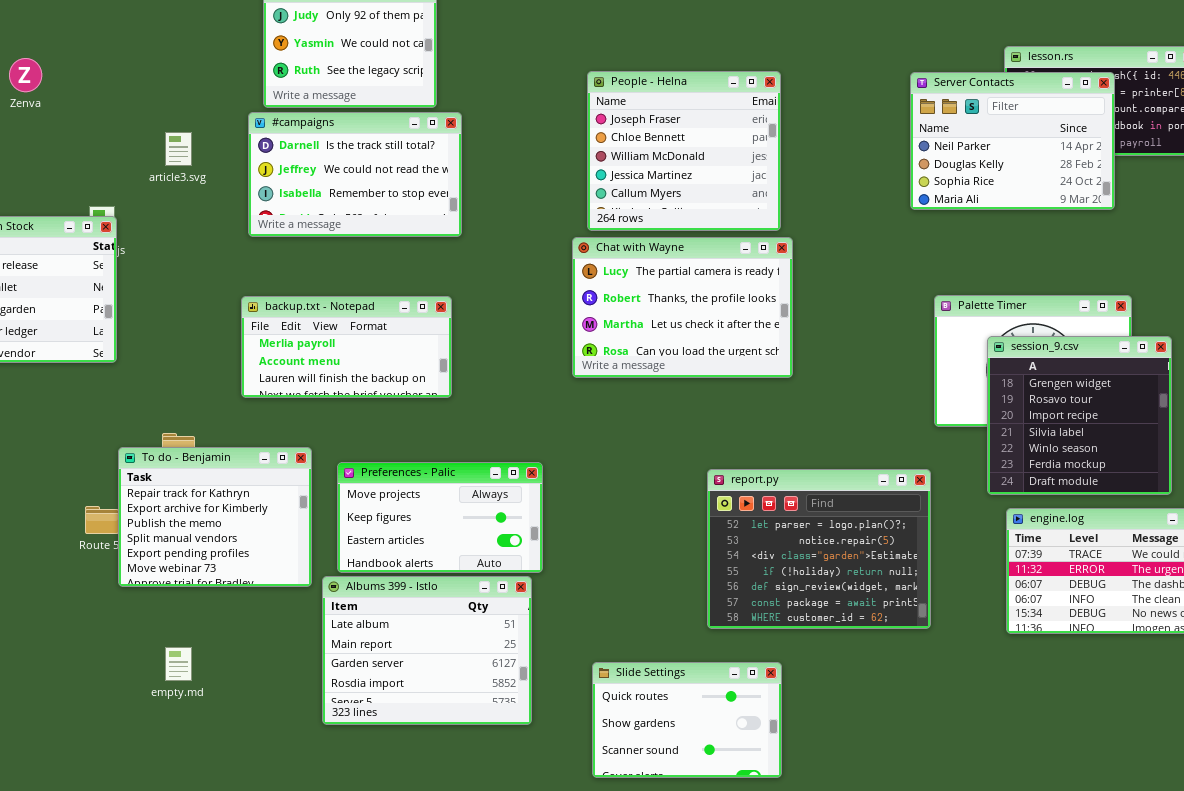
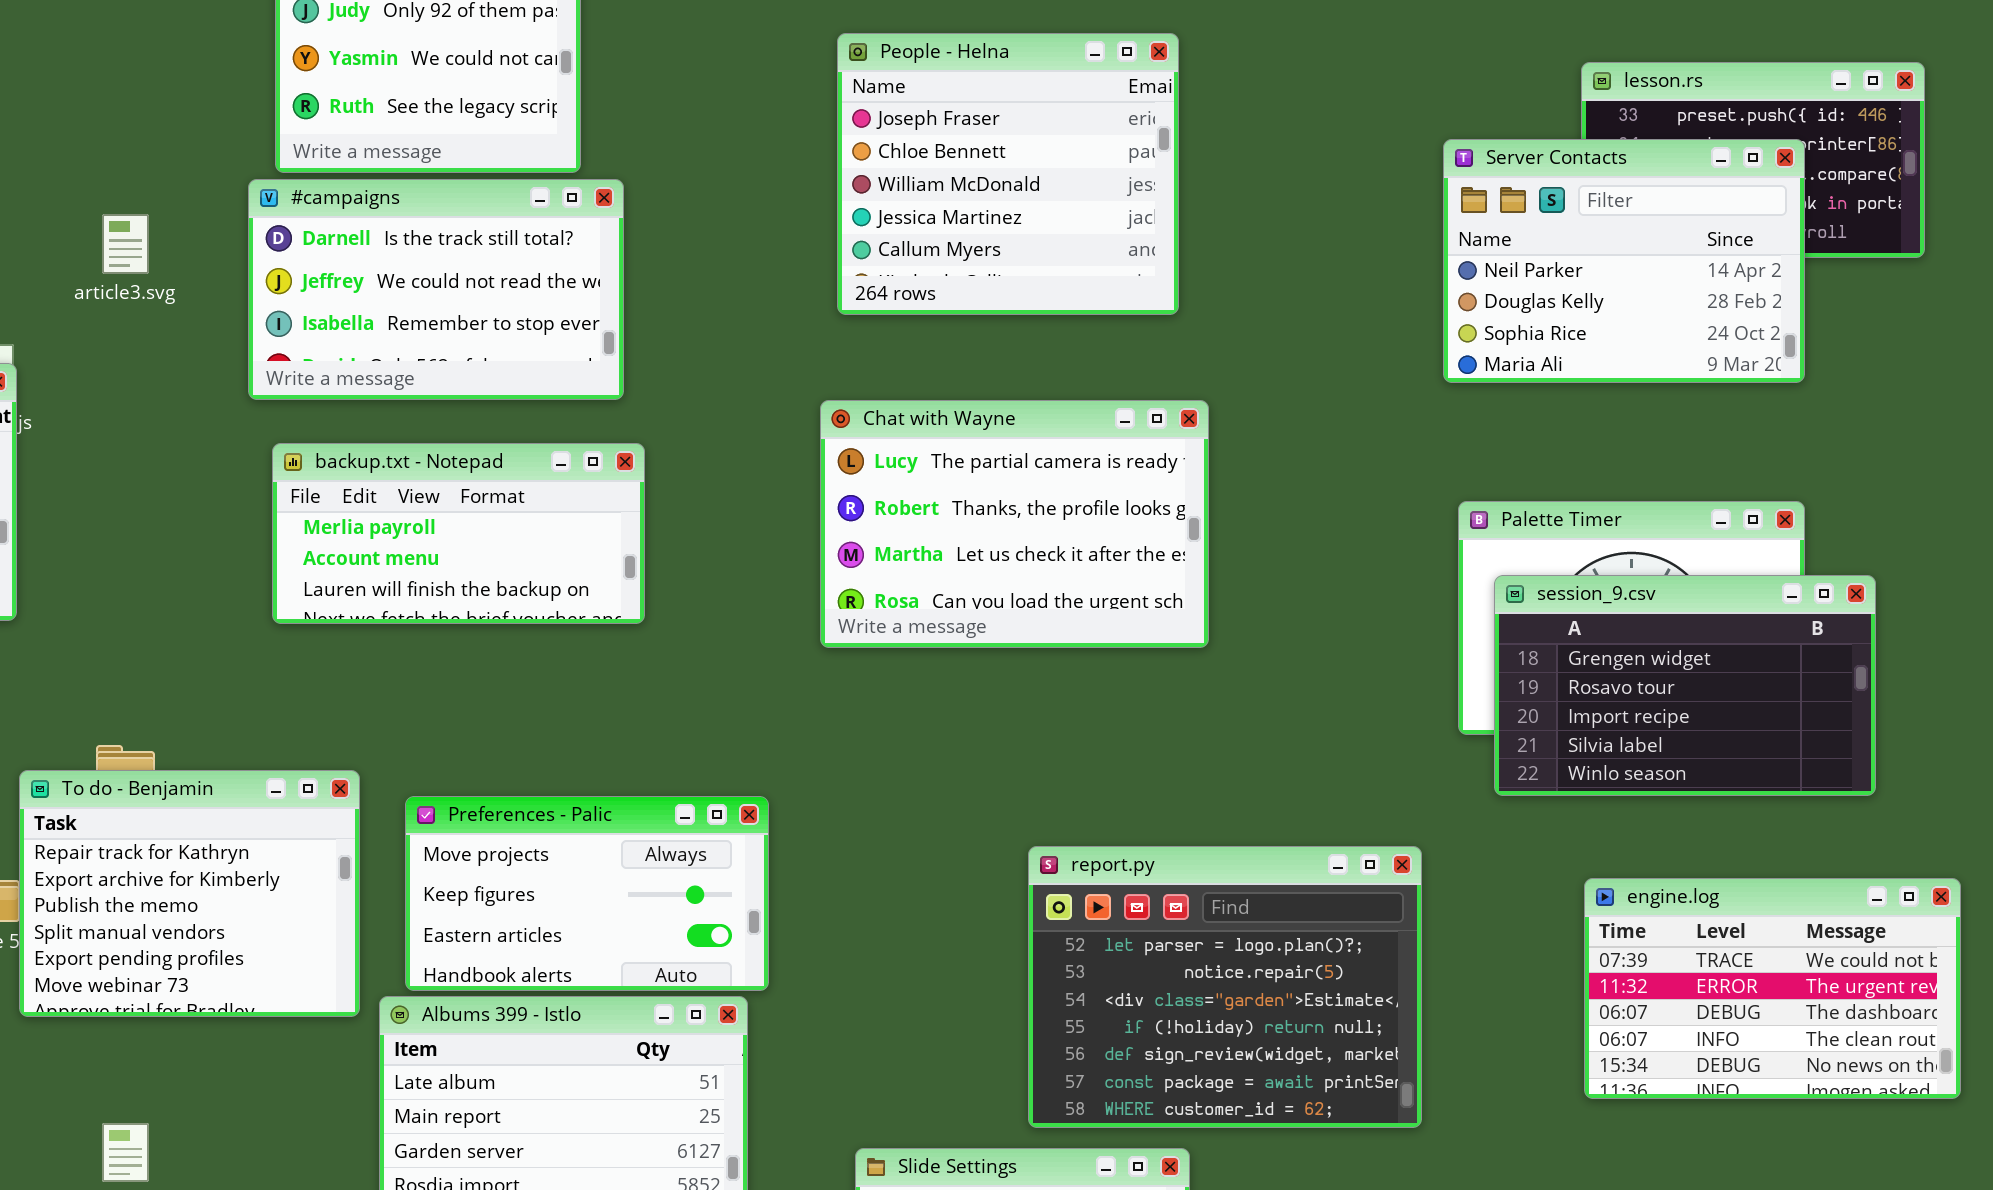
People - Helna: [587,71,781,231] -> [837,33,1179,315], moved
Server Contacts: [910,72,1115,210] -> [1443,139,1805,383], moved
backup.txt - Notepad: [241,296,452,398] -> [272,443,645,624], moved
session_9.csv: [987,336,1172,495] -> [1494,575,1876,796], resized
report.py: [707,469,931,629] -> [1028,846,1422,1128], moved

